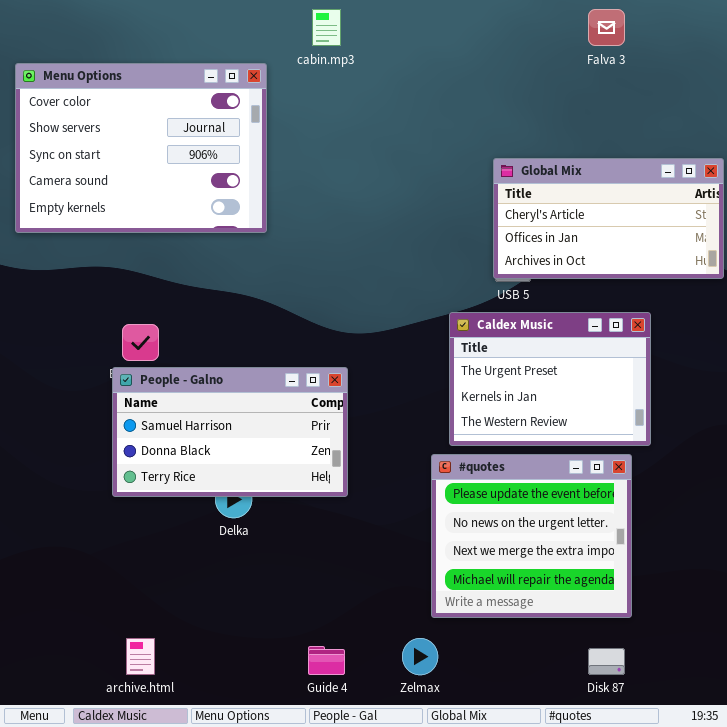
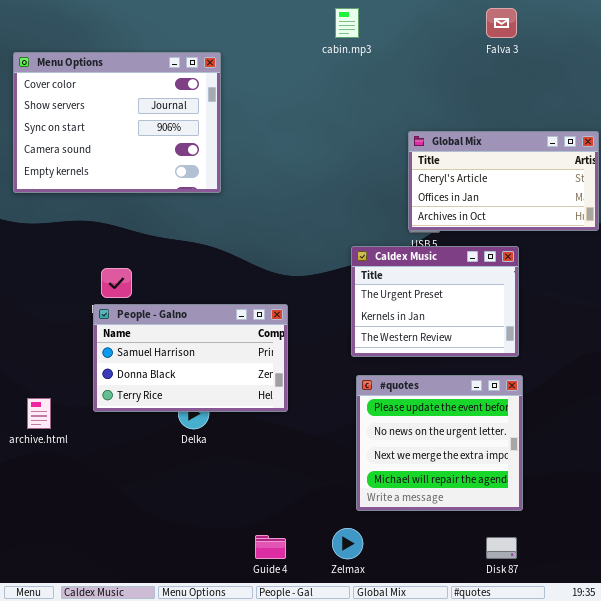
cabin.mp3: [312,9,341,46] -> [335,8,359,38], moved
Caldex Music: [449,312,651,446] -> [351,246,519,357], moved
archive.html: [126,638,155,675] -> [27,398,51,429], moved

